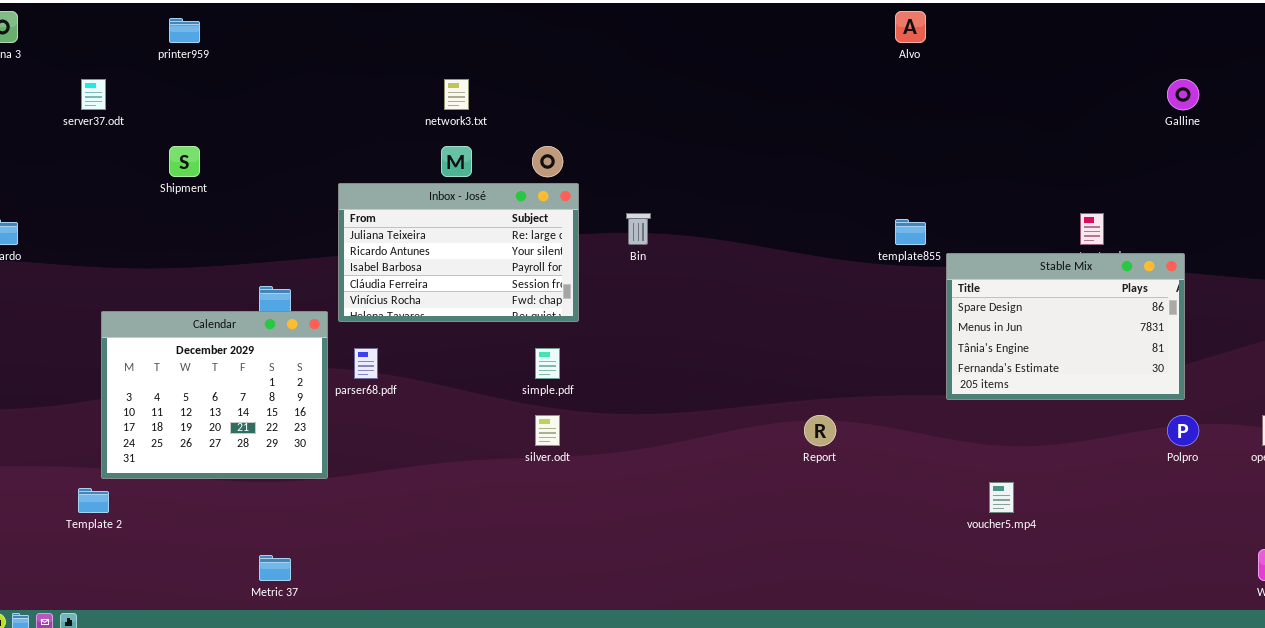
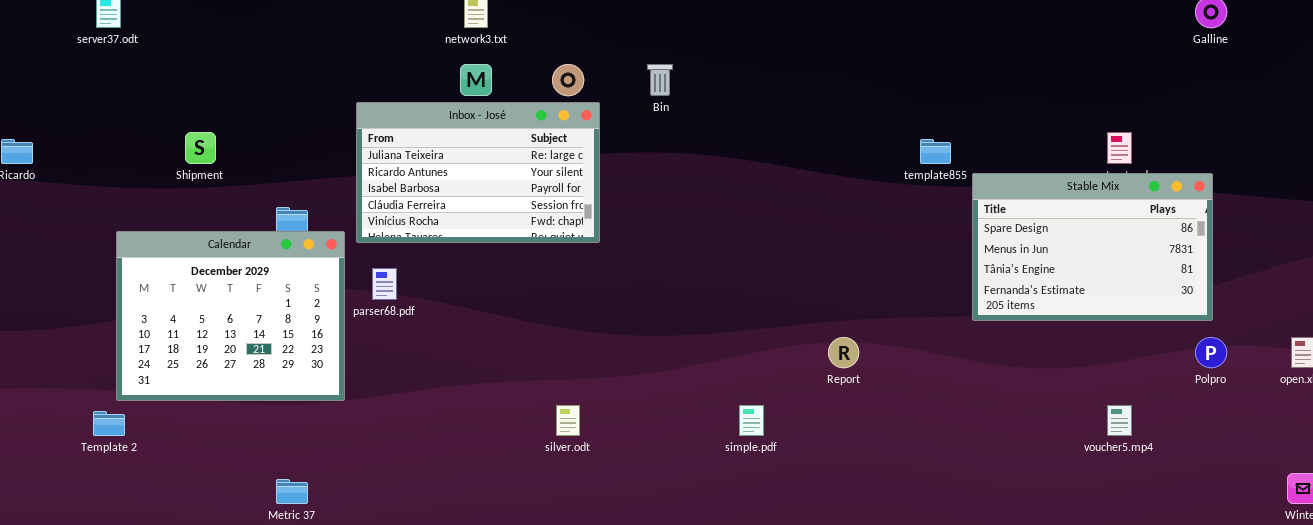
Shipment: [169,146,200,177] -> [185,132,216,164], moved
Bin: [626,213,651,245] -> [647,64,673,96], moved
simple.pdf: [535,348,560,379] -> [739,405,764,436], moved
silver.odt: [535,415,560,446] -> [556,405,580,436], moved
voucher5.mp4: [989,482,1014,513] -> [1107,405,1132,436], moved

